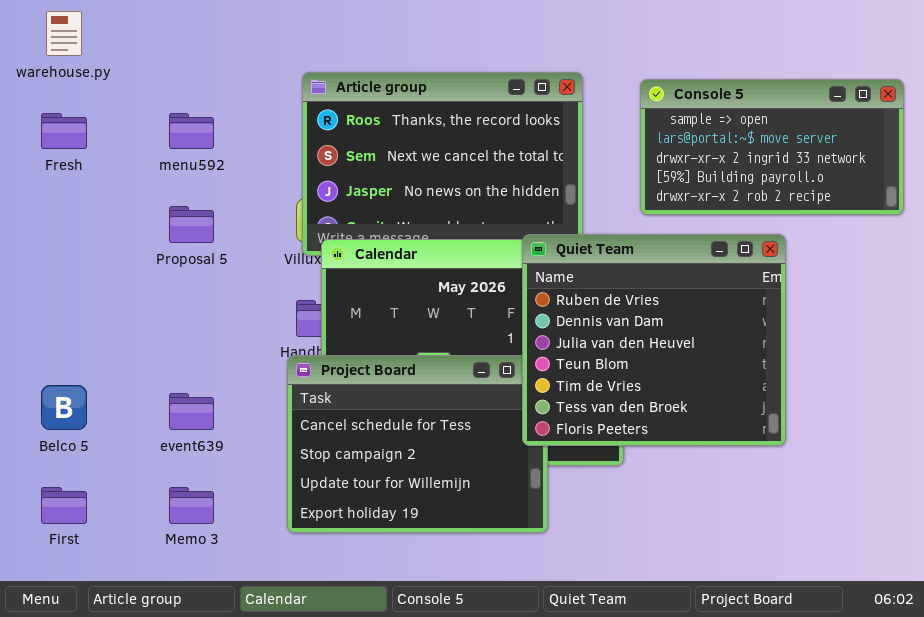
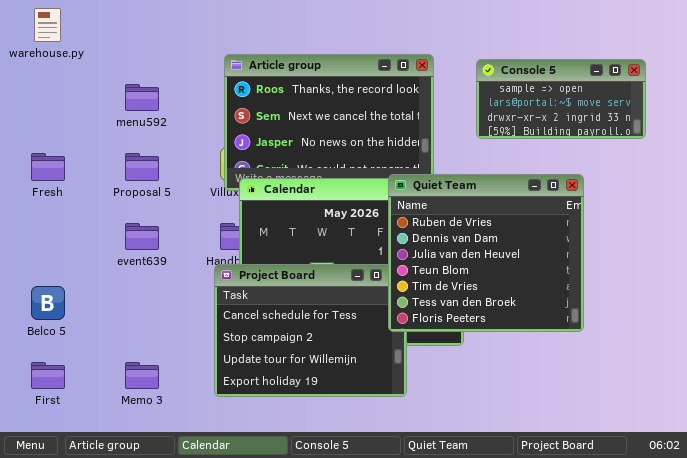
Console 5: [640,79,904,215] -> [476,59,646,139], resized
Fresh: [41,113,87,149] -> [31,153,65,181], moved
event639: [169,393,214,430] -> [125,223,159,250], moved

